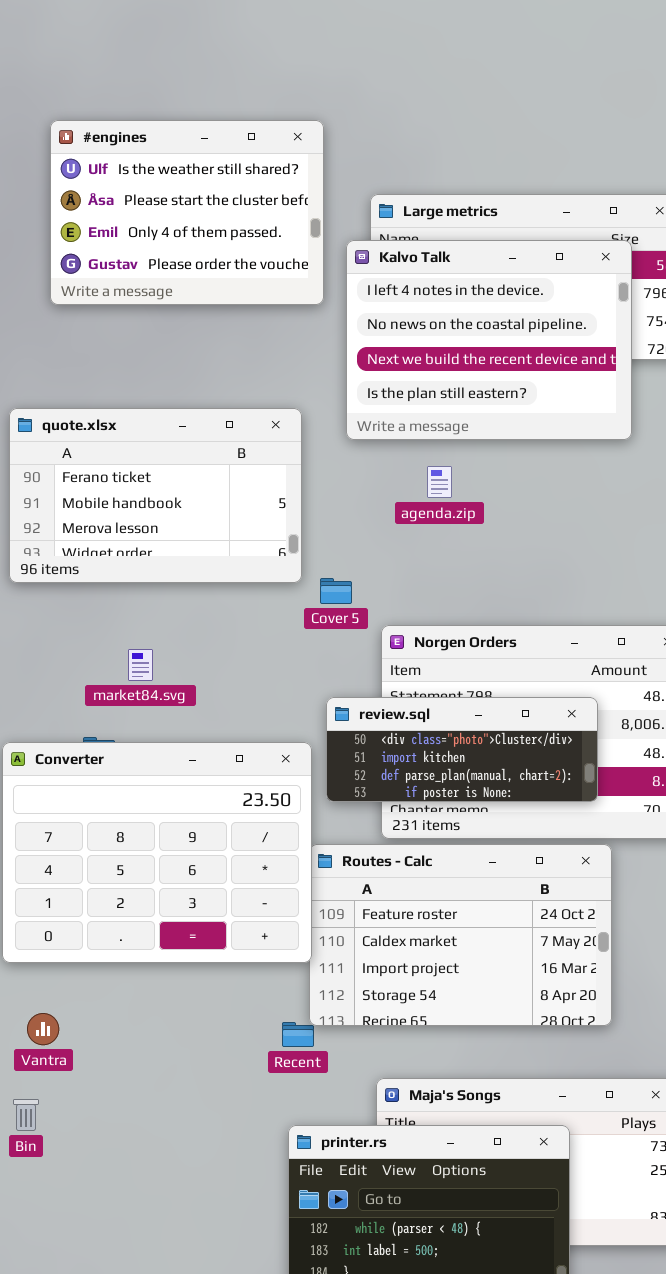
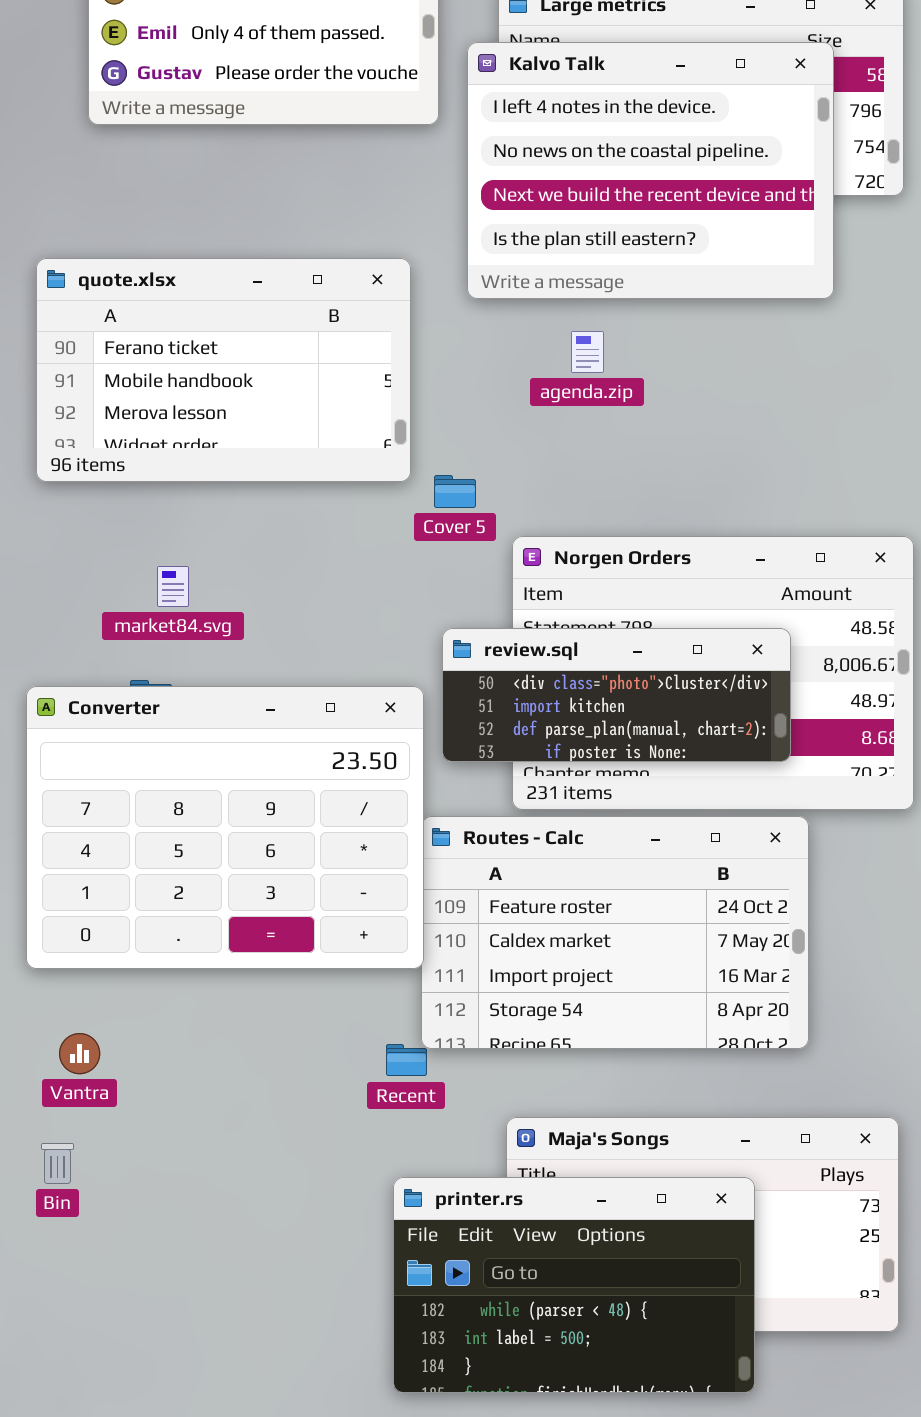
market84.svg: [128,649,153,681] -> [157,566,189,607], moved

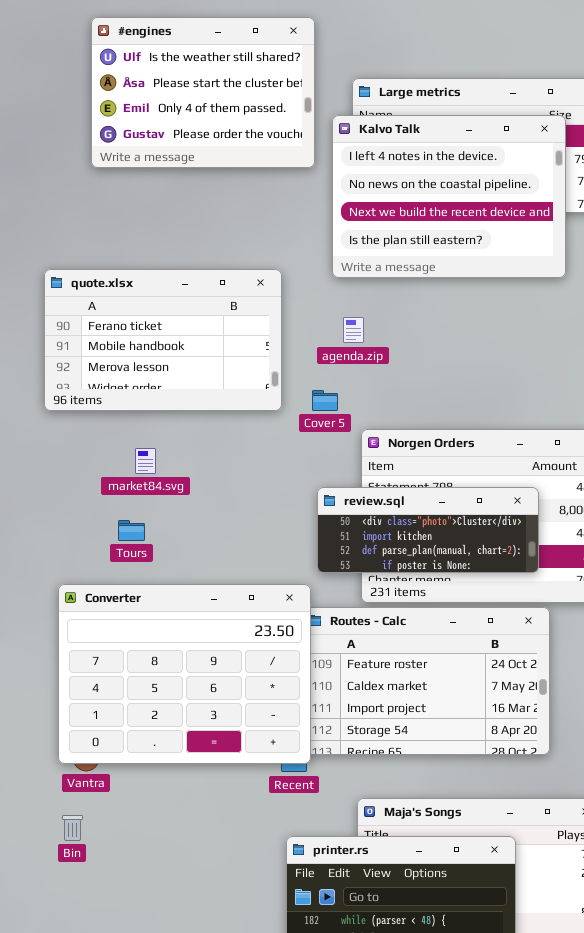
quote.xlsx: [36,258,411,482] -> [44,269,282,411], moved
agenda.zip: [571,331,604,373] -> [343,317,364,343], moved
Converter: [26,686,424,969] -> [58,584,311,764], moved

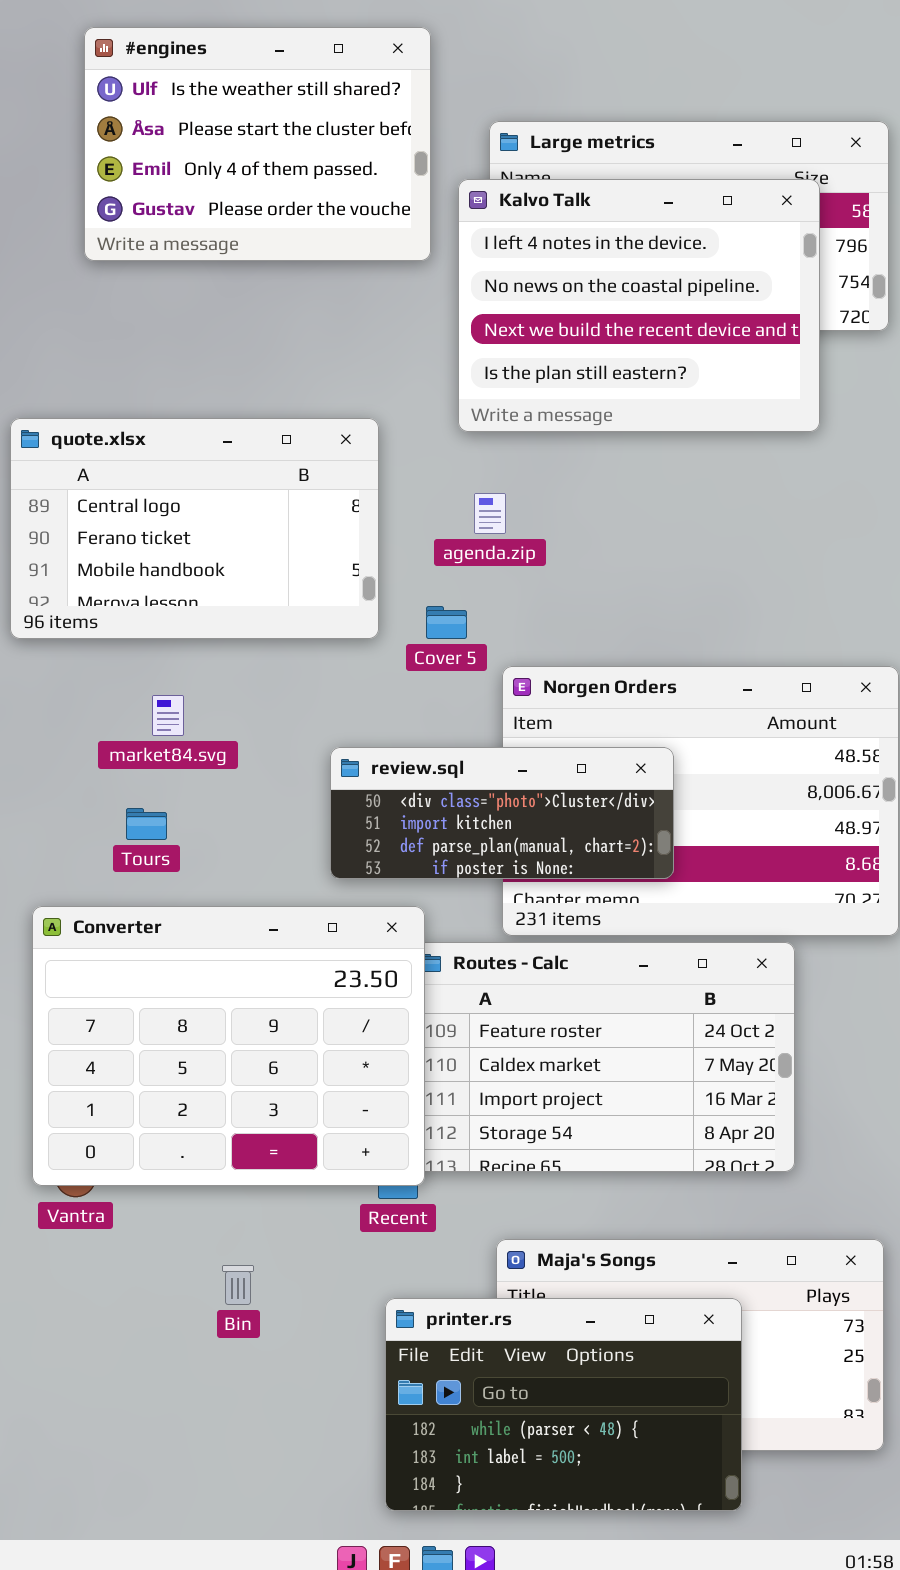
quote.xlsx: [44,269,282,411] -> [10,418,379,639], scrolled up 1 row
review.sql: [317,487,539,573] -> [330,747,674,879], moved
Bin: [62,815,83,841] -> [222,1265,254,1305], moved

